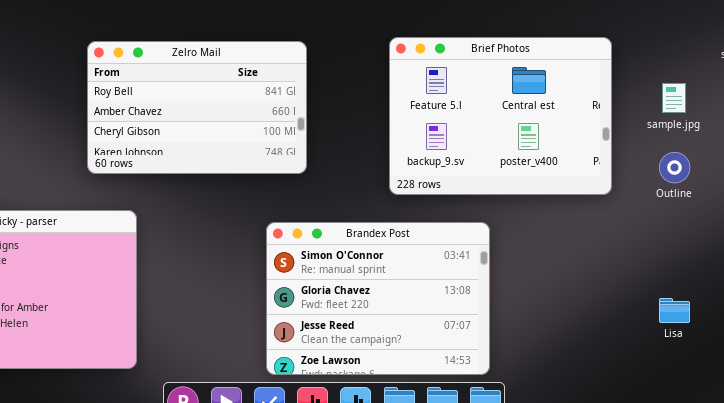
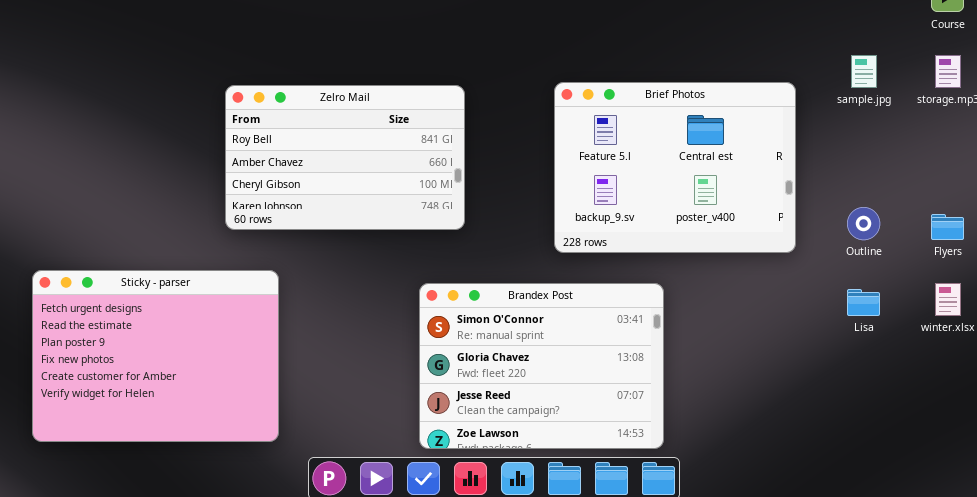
sample.jpg: [662,83,686,113] -> [851,55,877,88], moved
Lisa: [659,298,690,323] -> [847,289,880,316], moved

